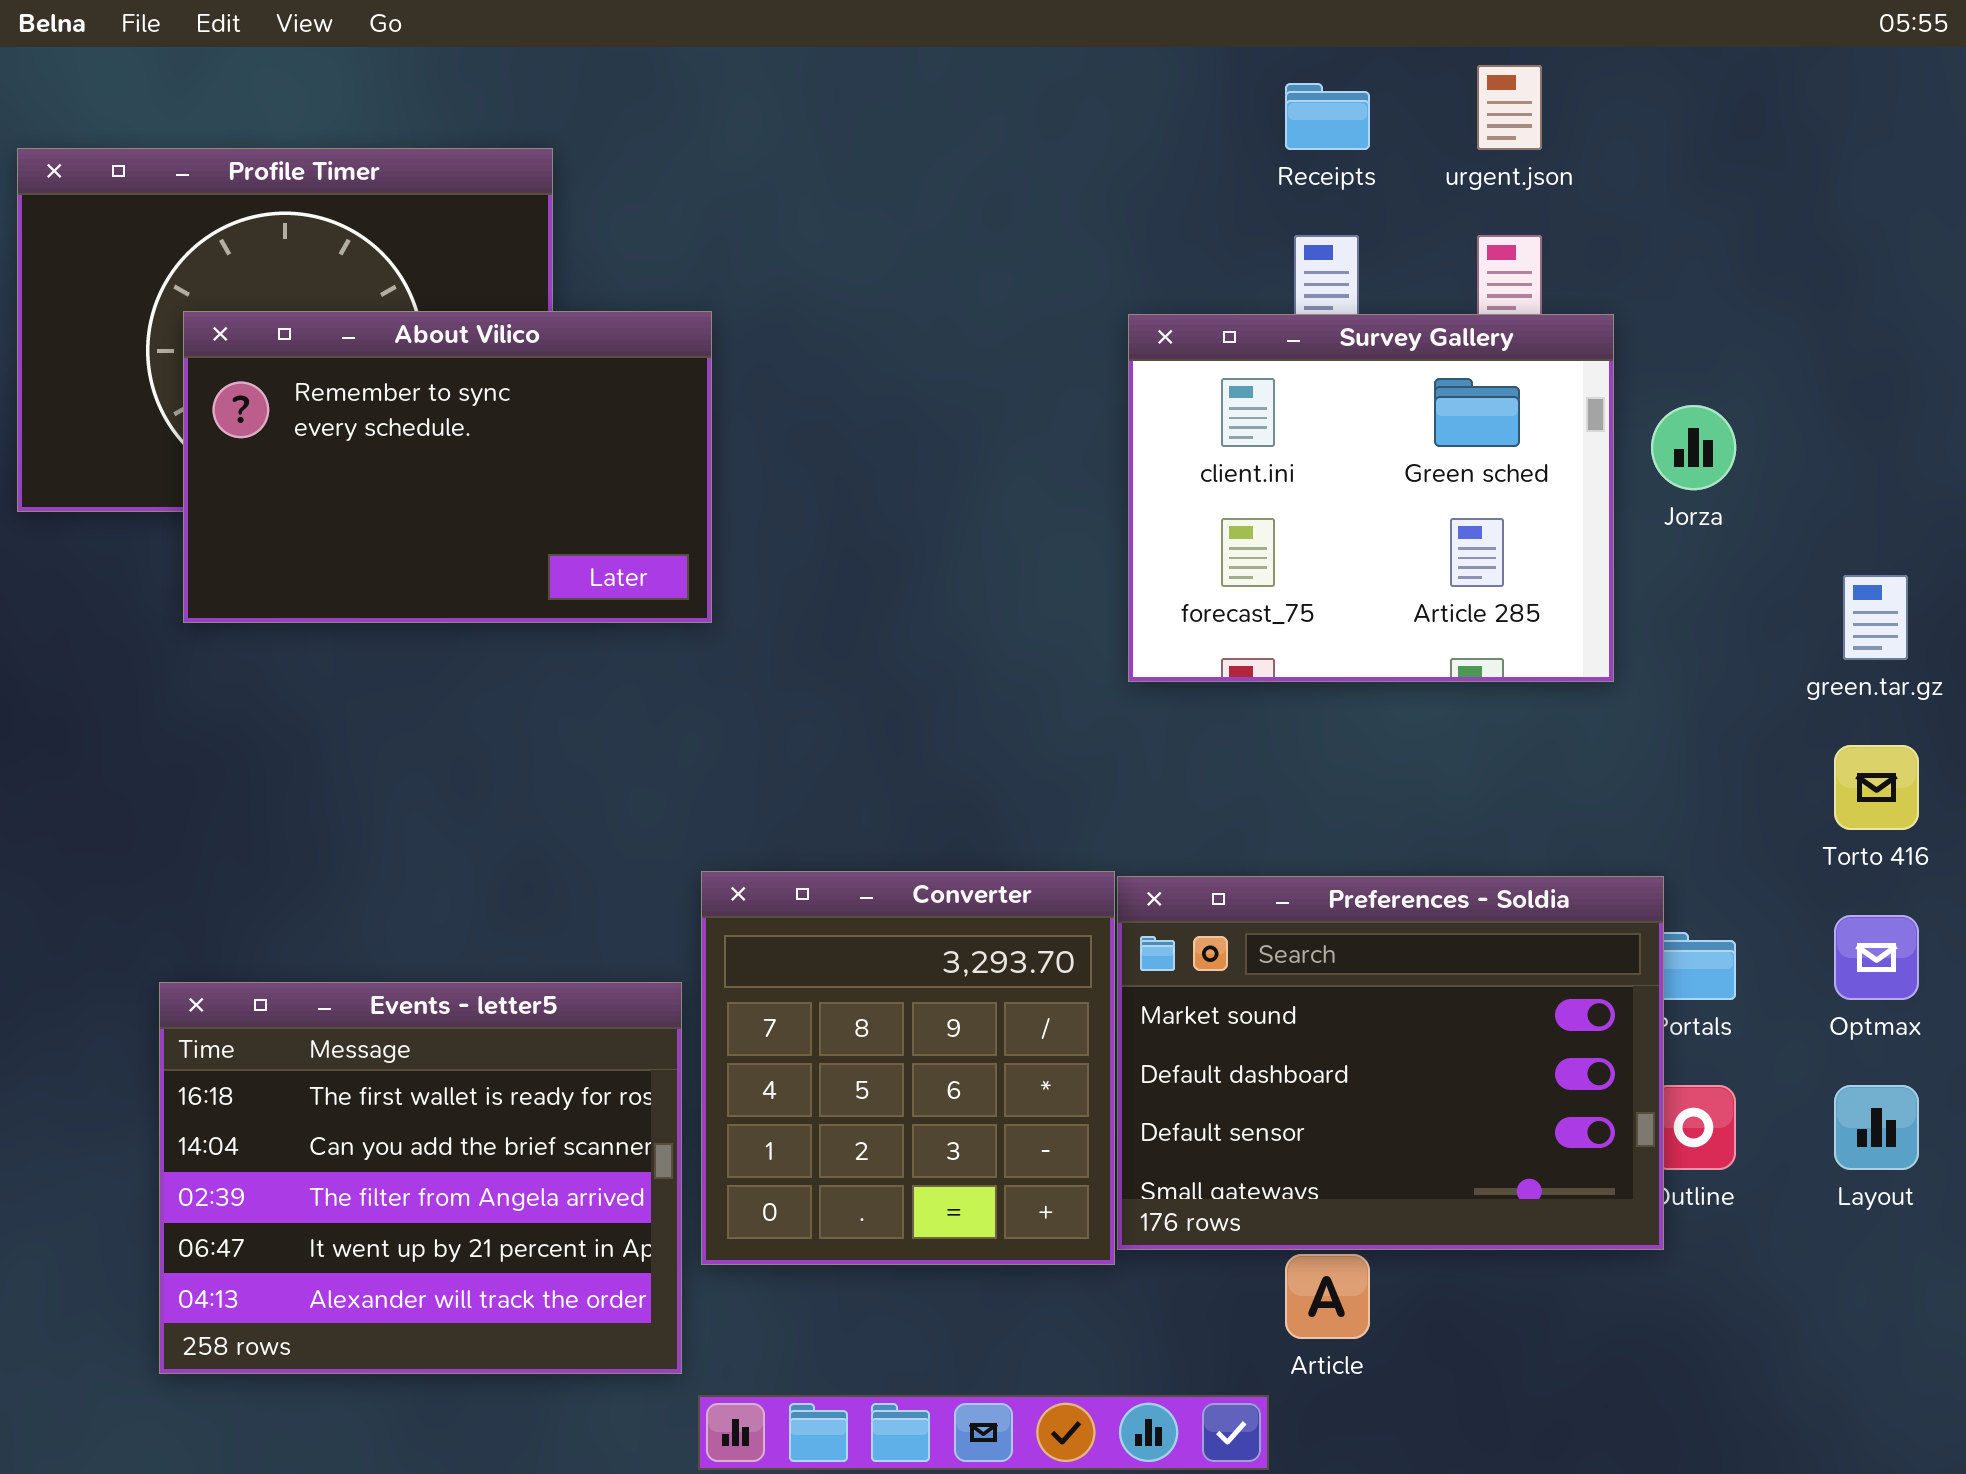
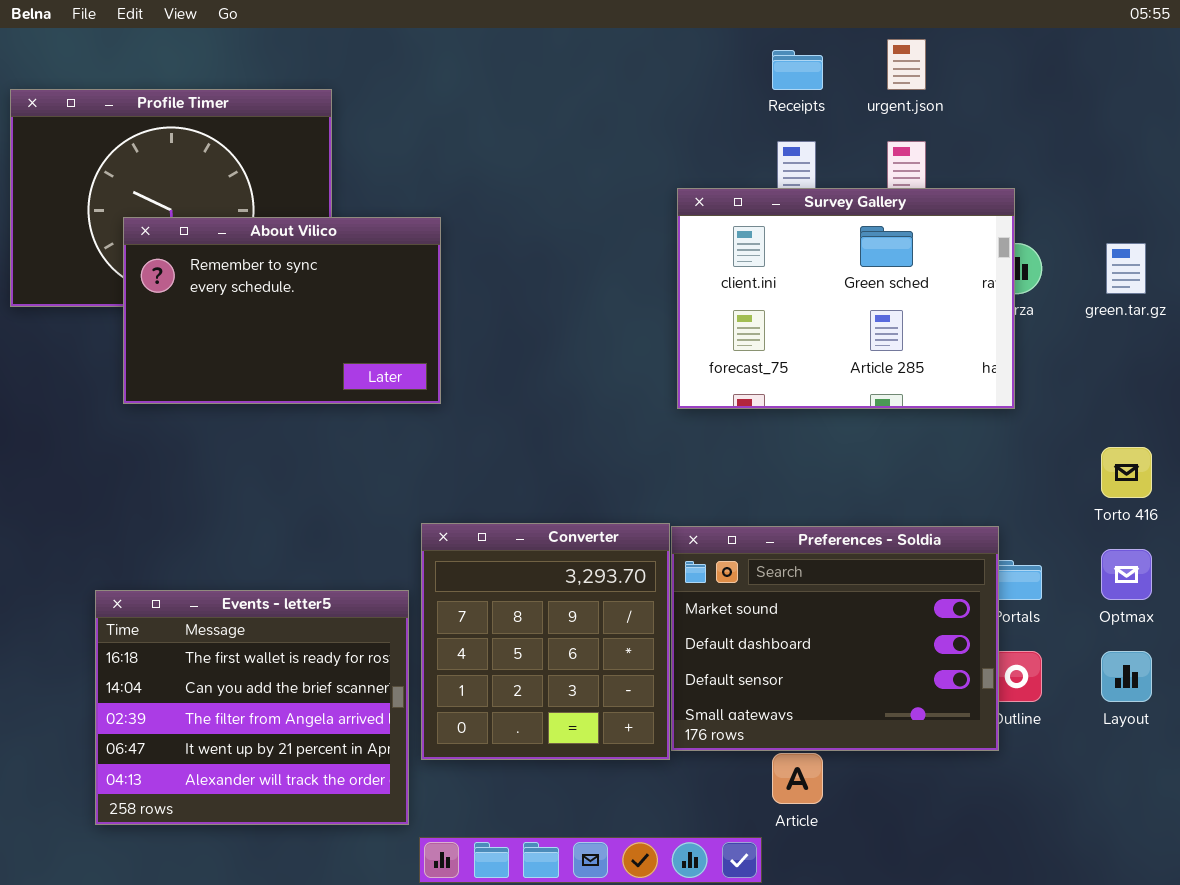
About Vilico: [183,311,712,623] -> [123,217,441,404], moved
Survey Gallery: [1128,314,1614,682] -> [677,188,1015,409], resized
green.tar.gz: [1843,575,1908,660] -> [1106,243,1146,294], moved

